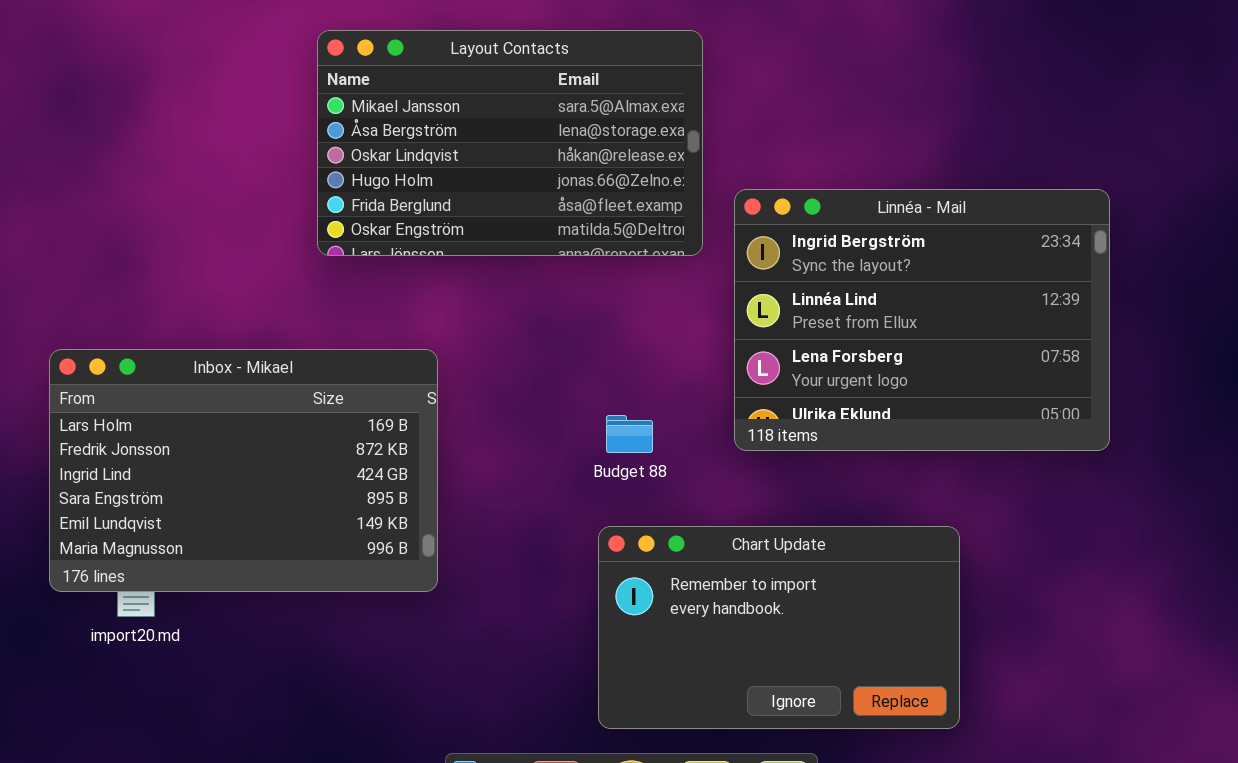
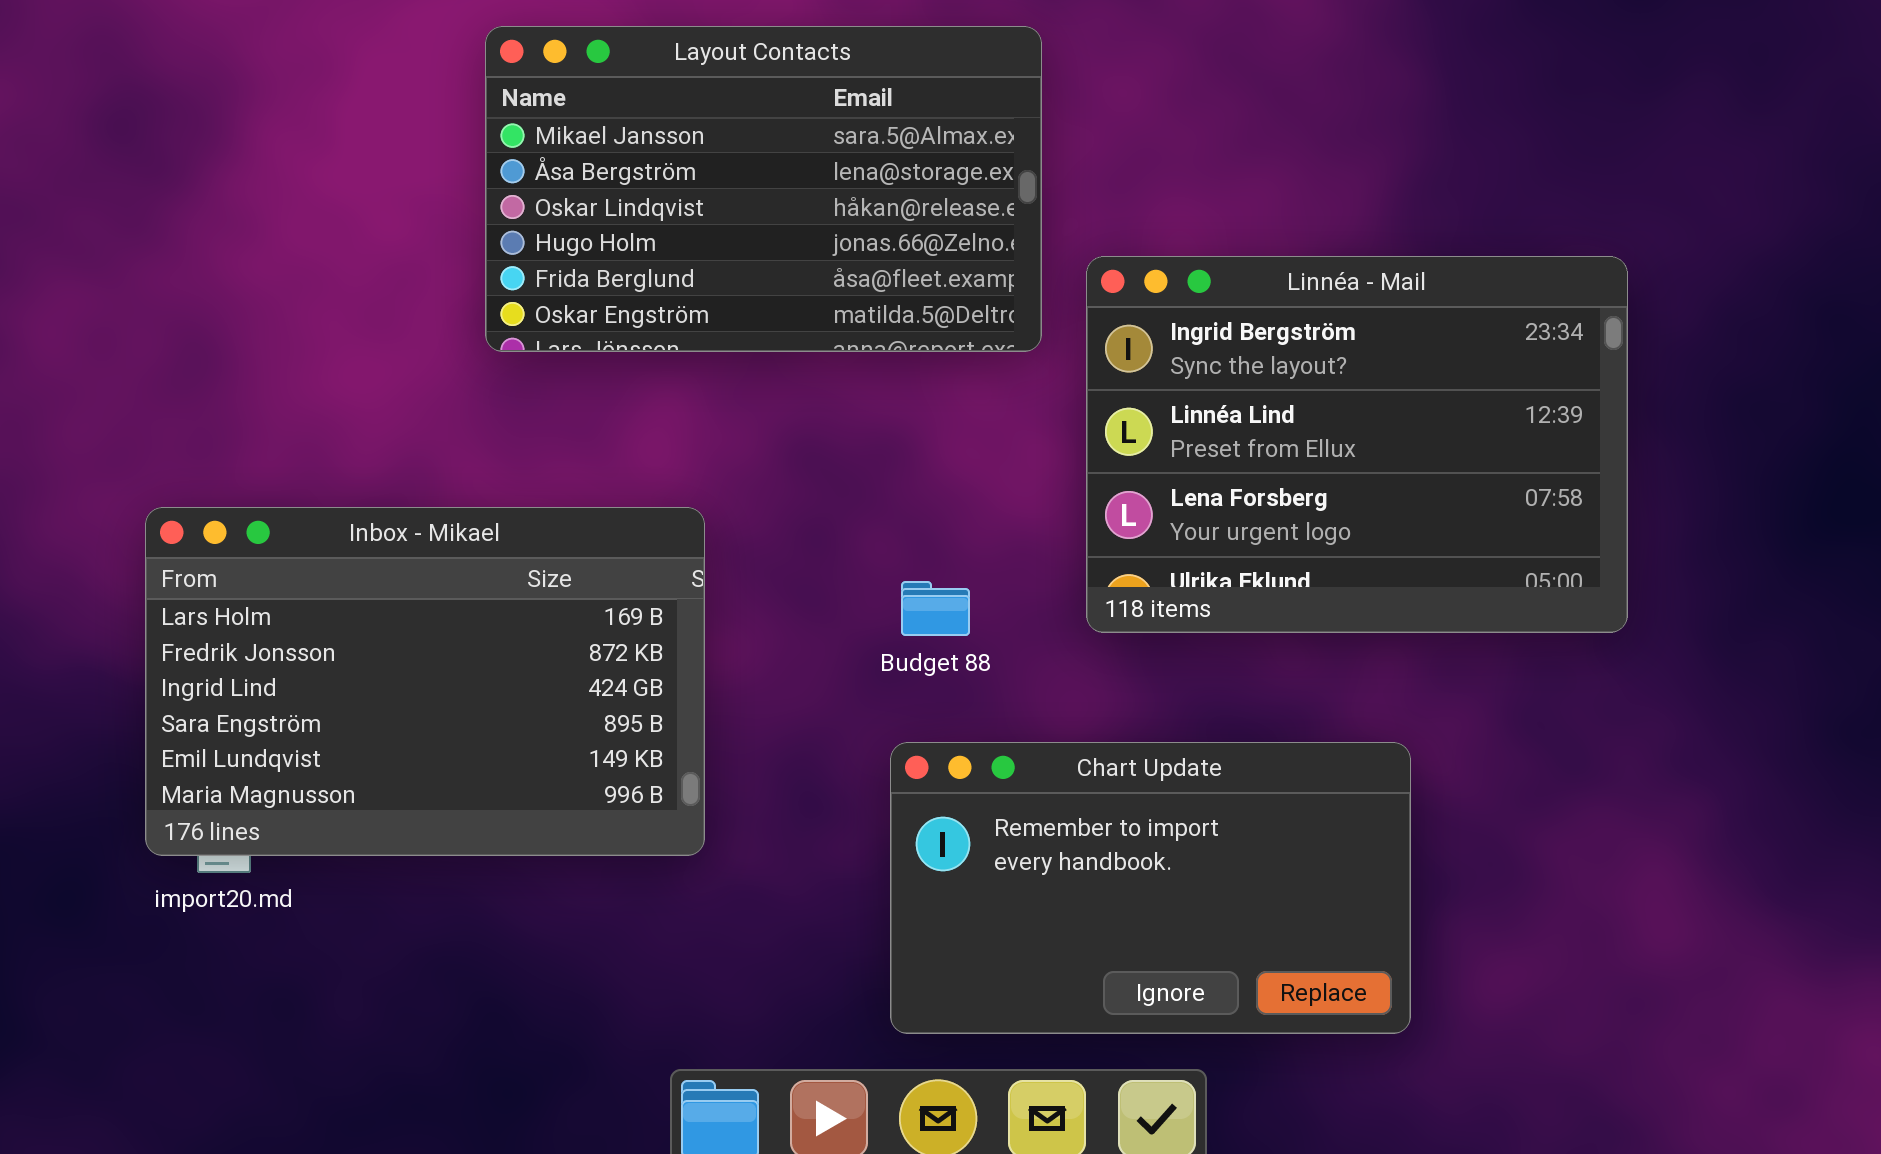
Inbox - Mikael: [49,349,438,592] -> [145,507,705,856], moved

